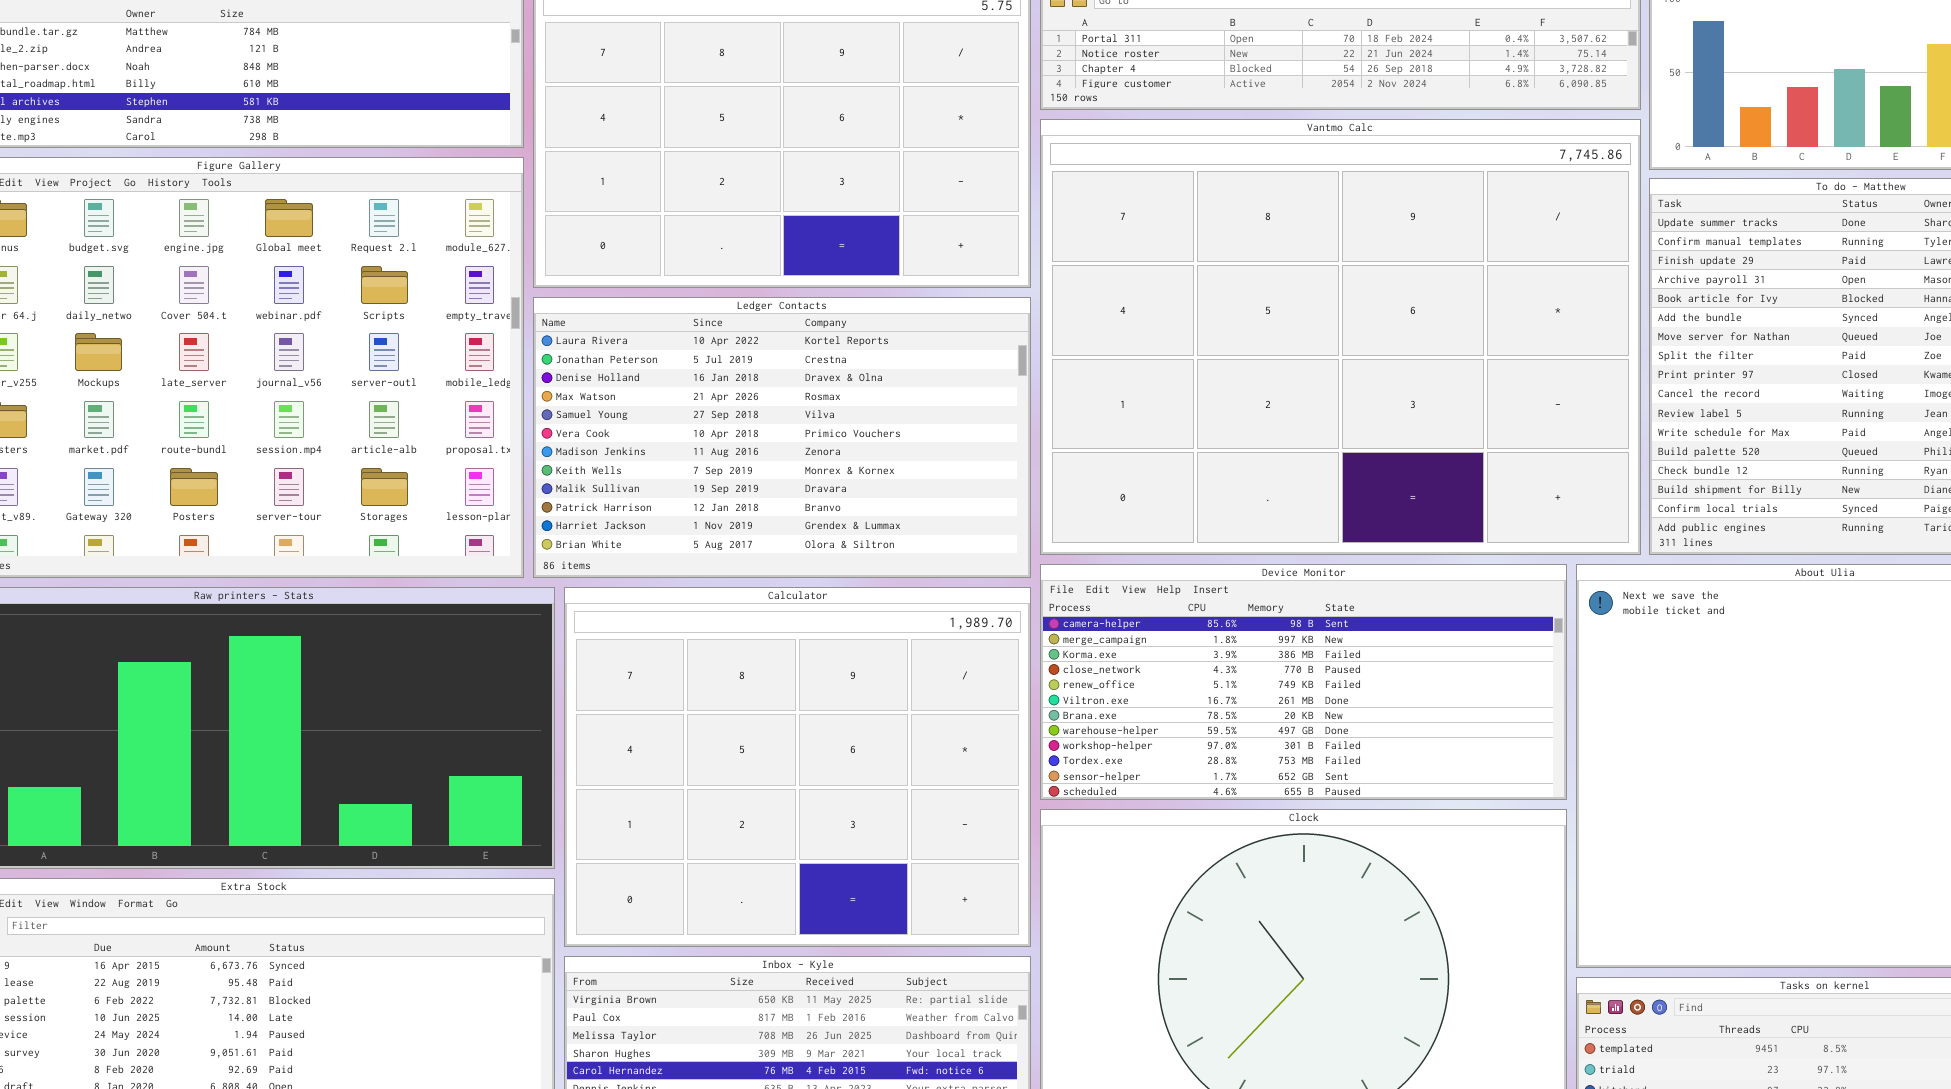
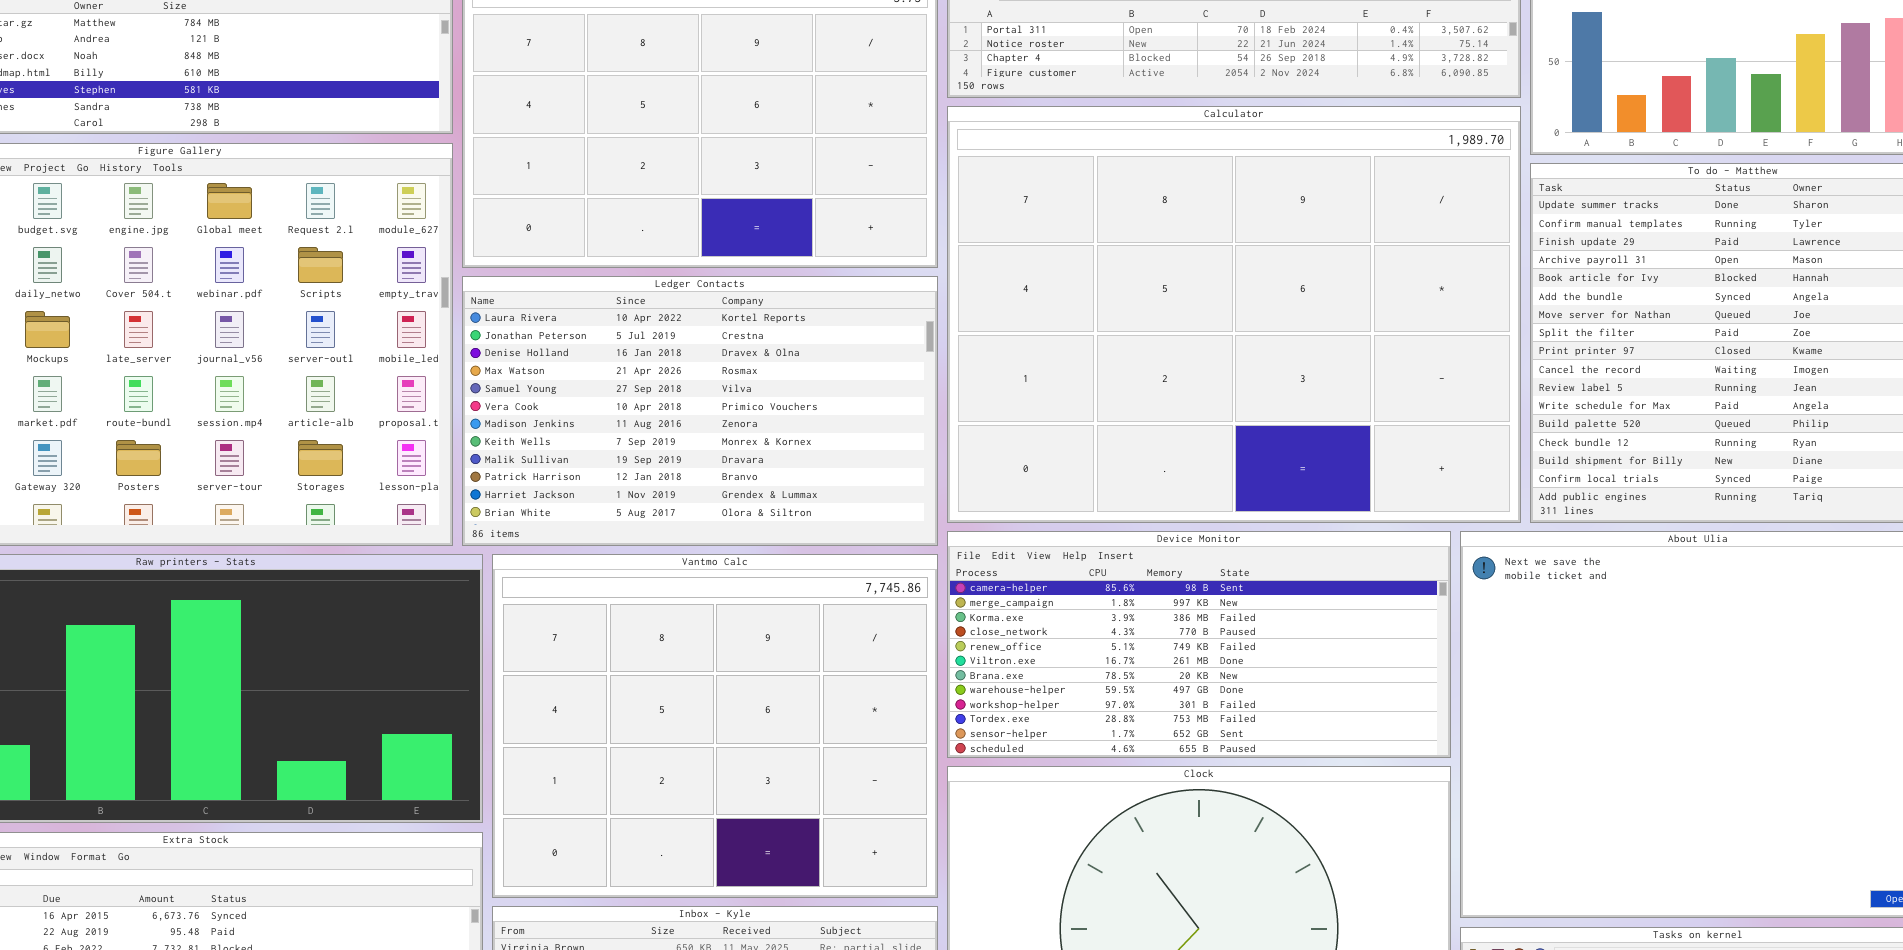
Vantmo Calc: [1040,119,1641,555] -> [492,554,938,898], moved, resized
Calculator: [564,587,1031,947] -> [947,106,1521,523], moved, resized

